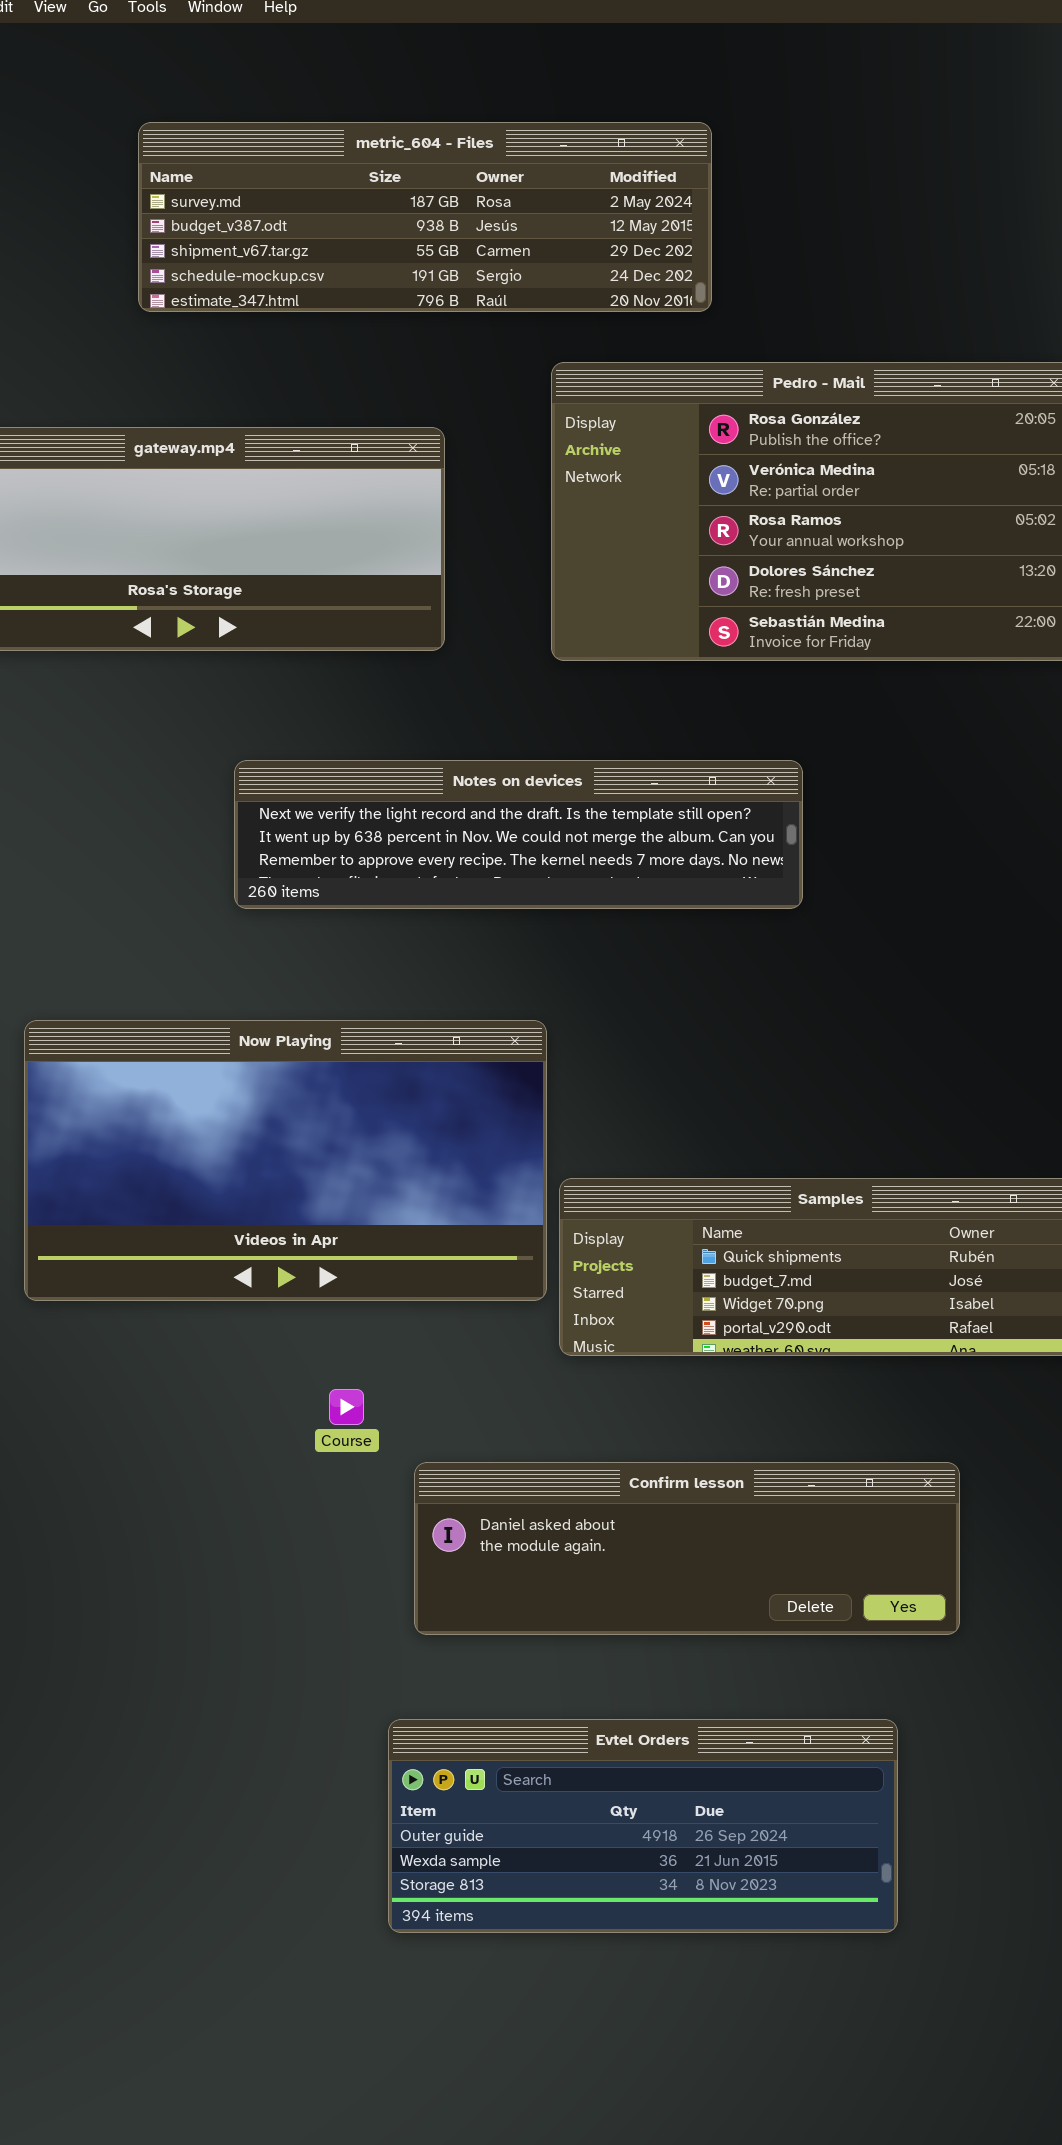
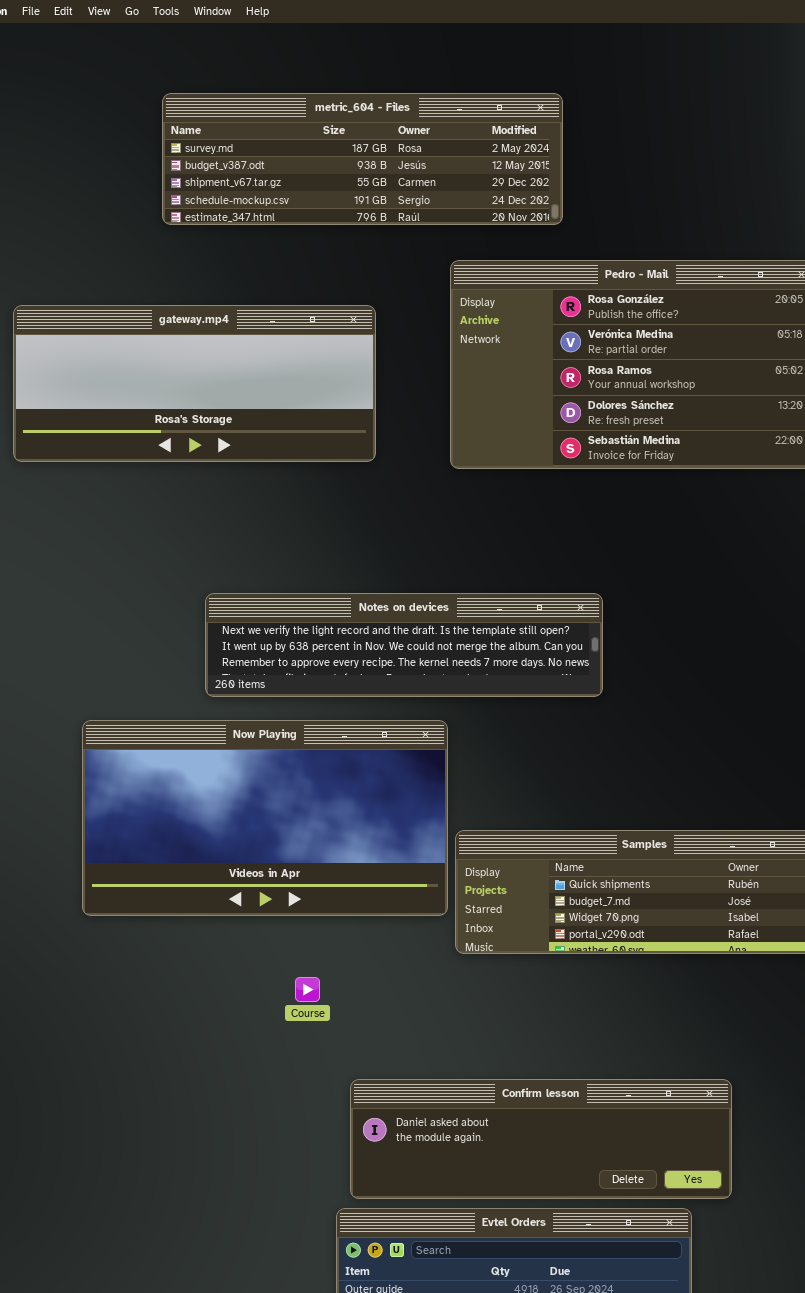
Notes on devices: [234,760,803,909] -> [205,593,603,697], moved
Confirm lesson: [414,1462,960,1635] -> [350,1079,732,1199], moved

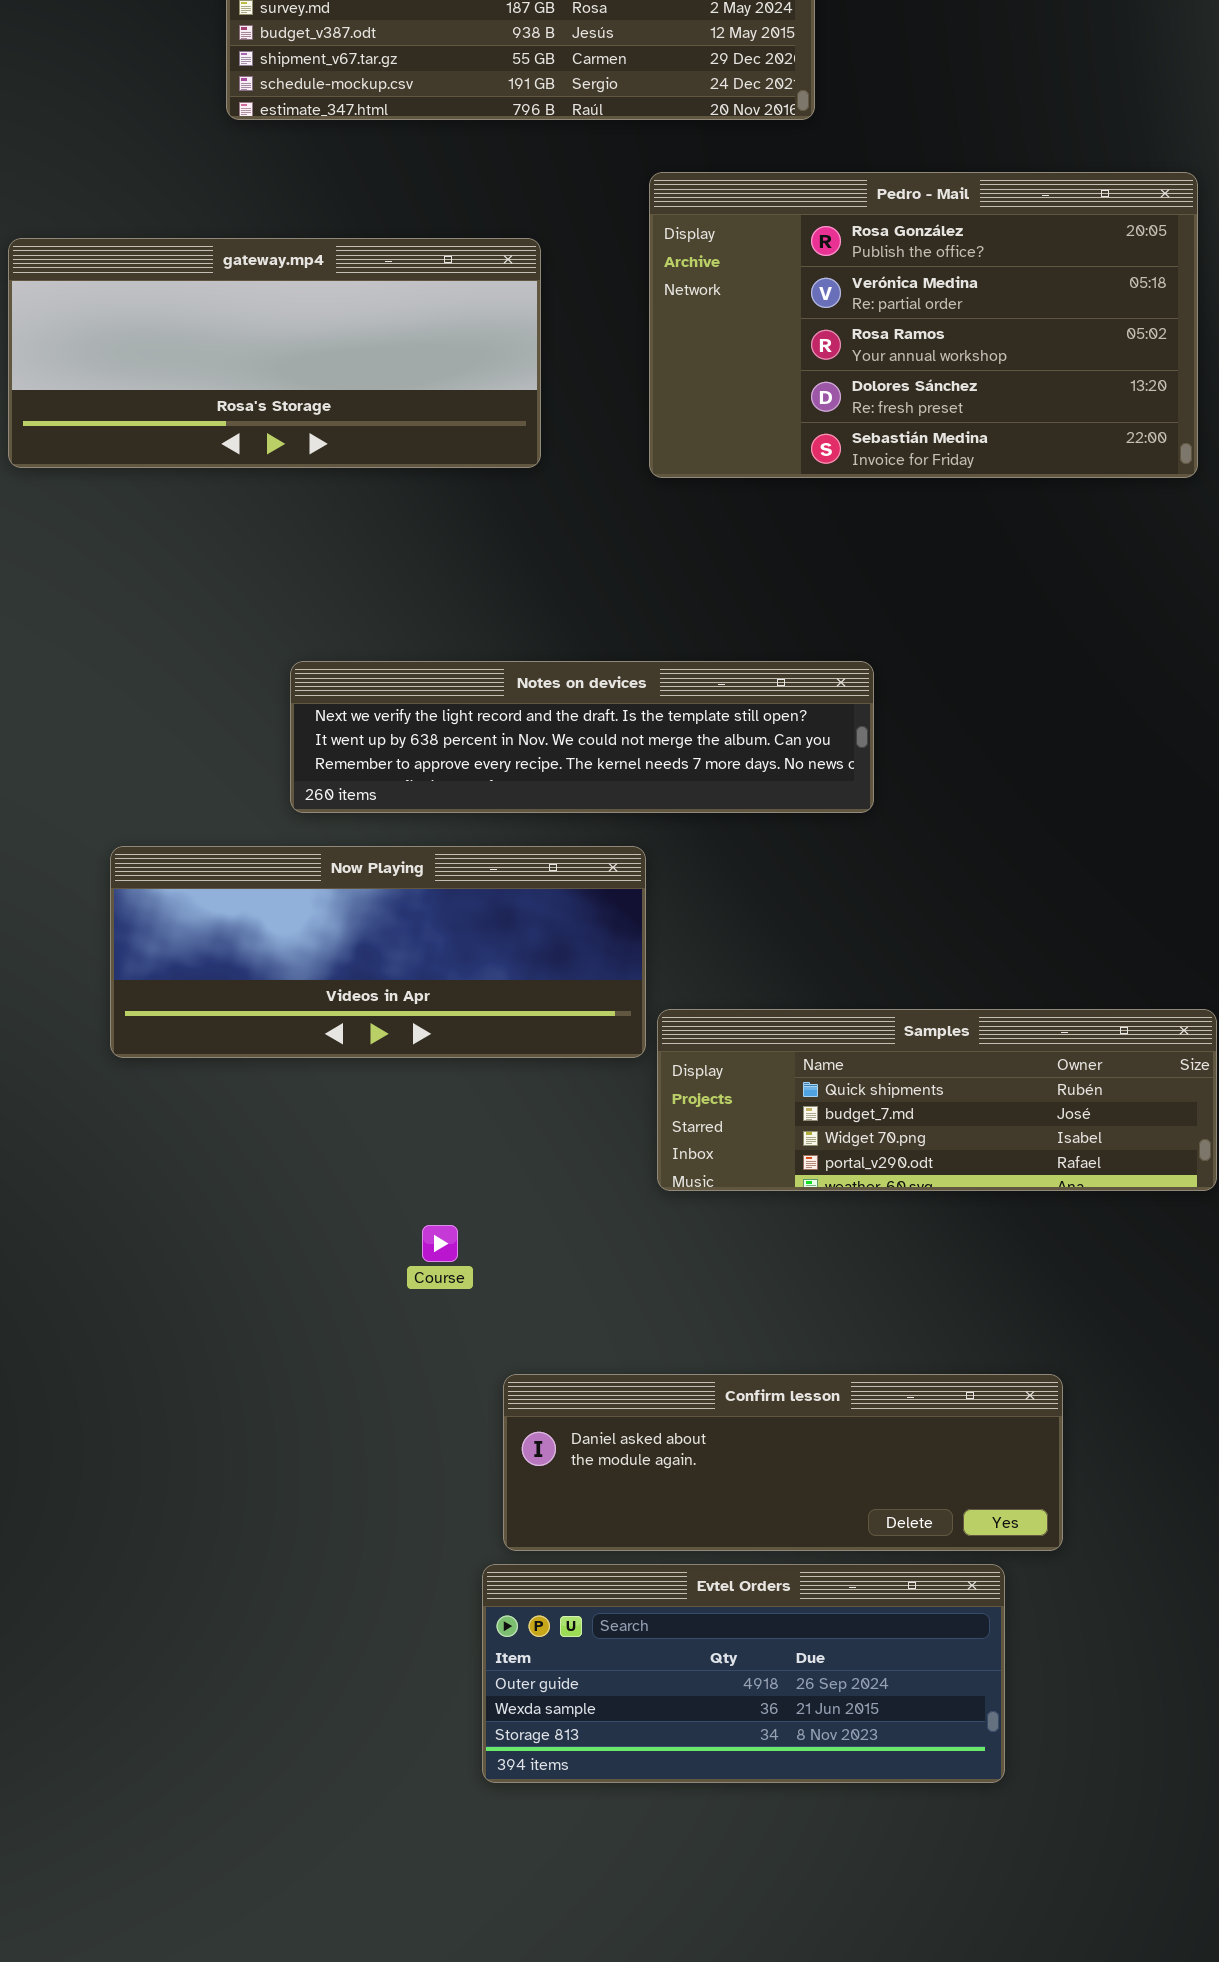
Now Playing: [82,720,448,916] -> [110,846,646,1058], resized

